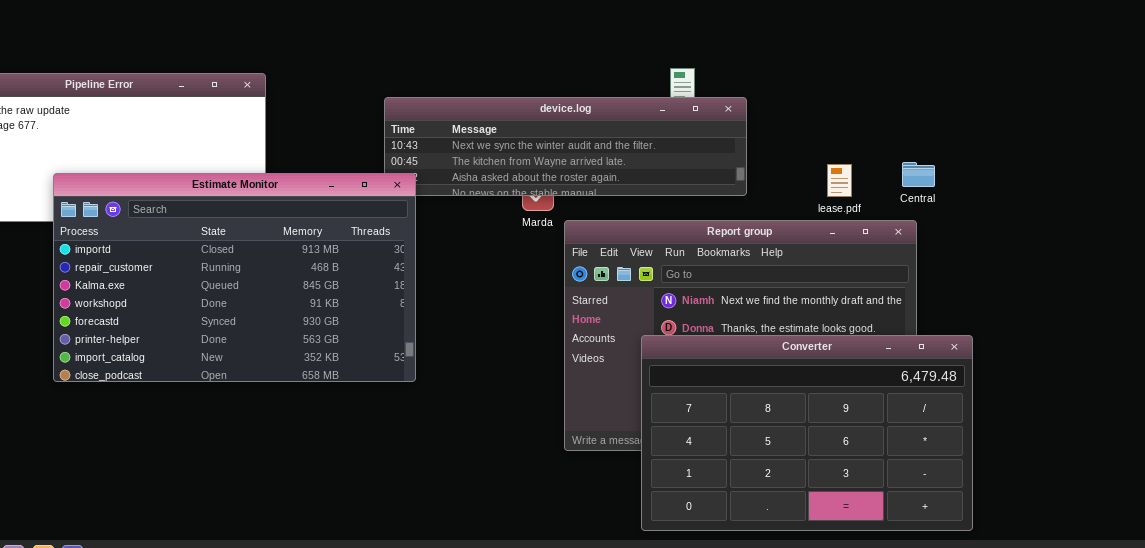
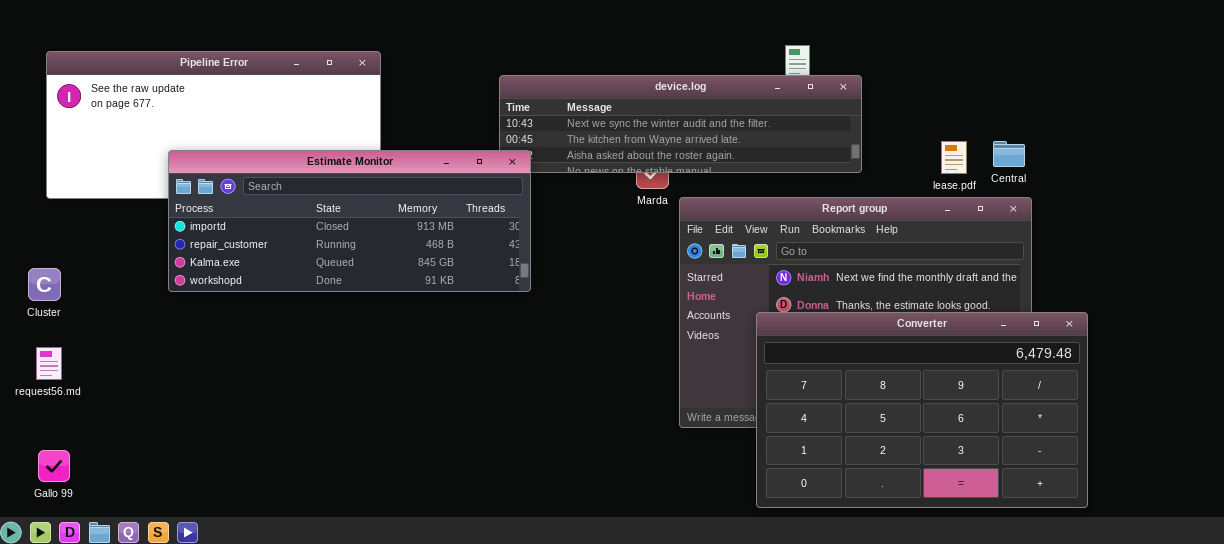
Central: [902,162,935,187] -> [993,141,1025,167], moved
Estimate Monitor: [53,173,416,382] -> [168,150,531,292], resized

